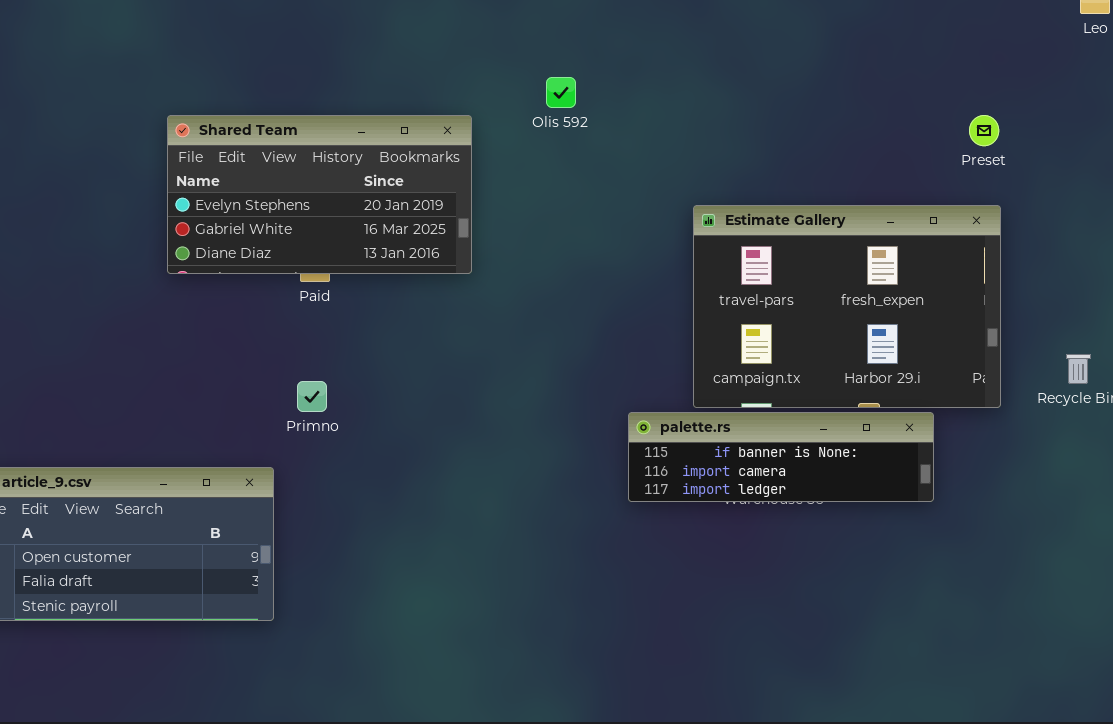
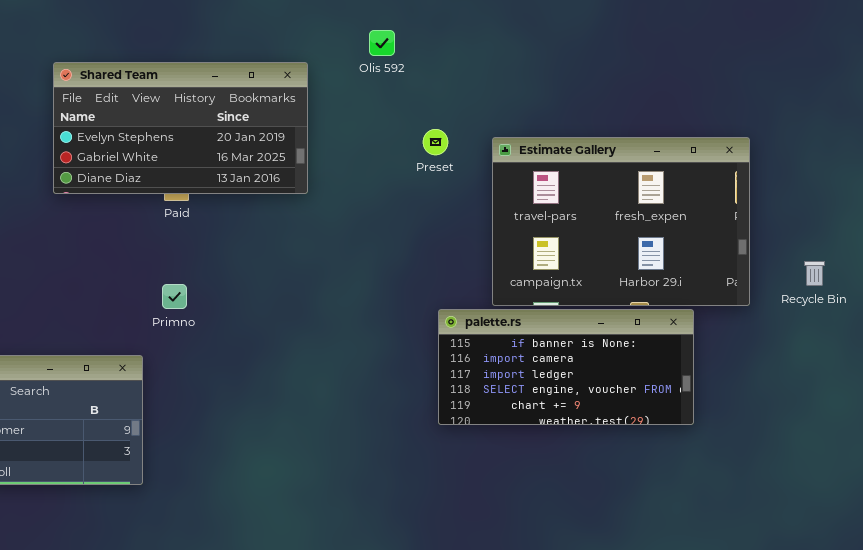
Preset: [969,115,999,146] -> [423,129,448,155], moved
palette.rs: [628,412,934,502] -> [438,309,694,425], resized

